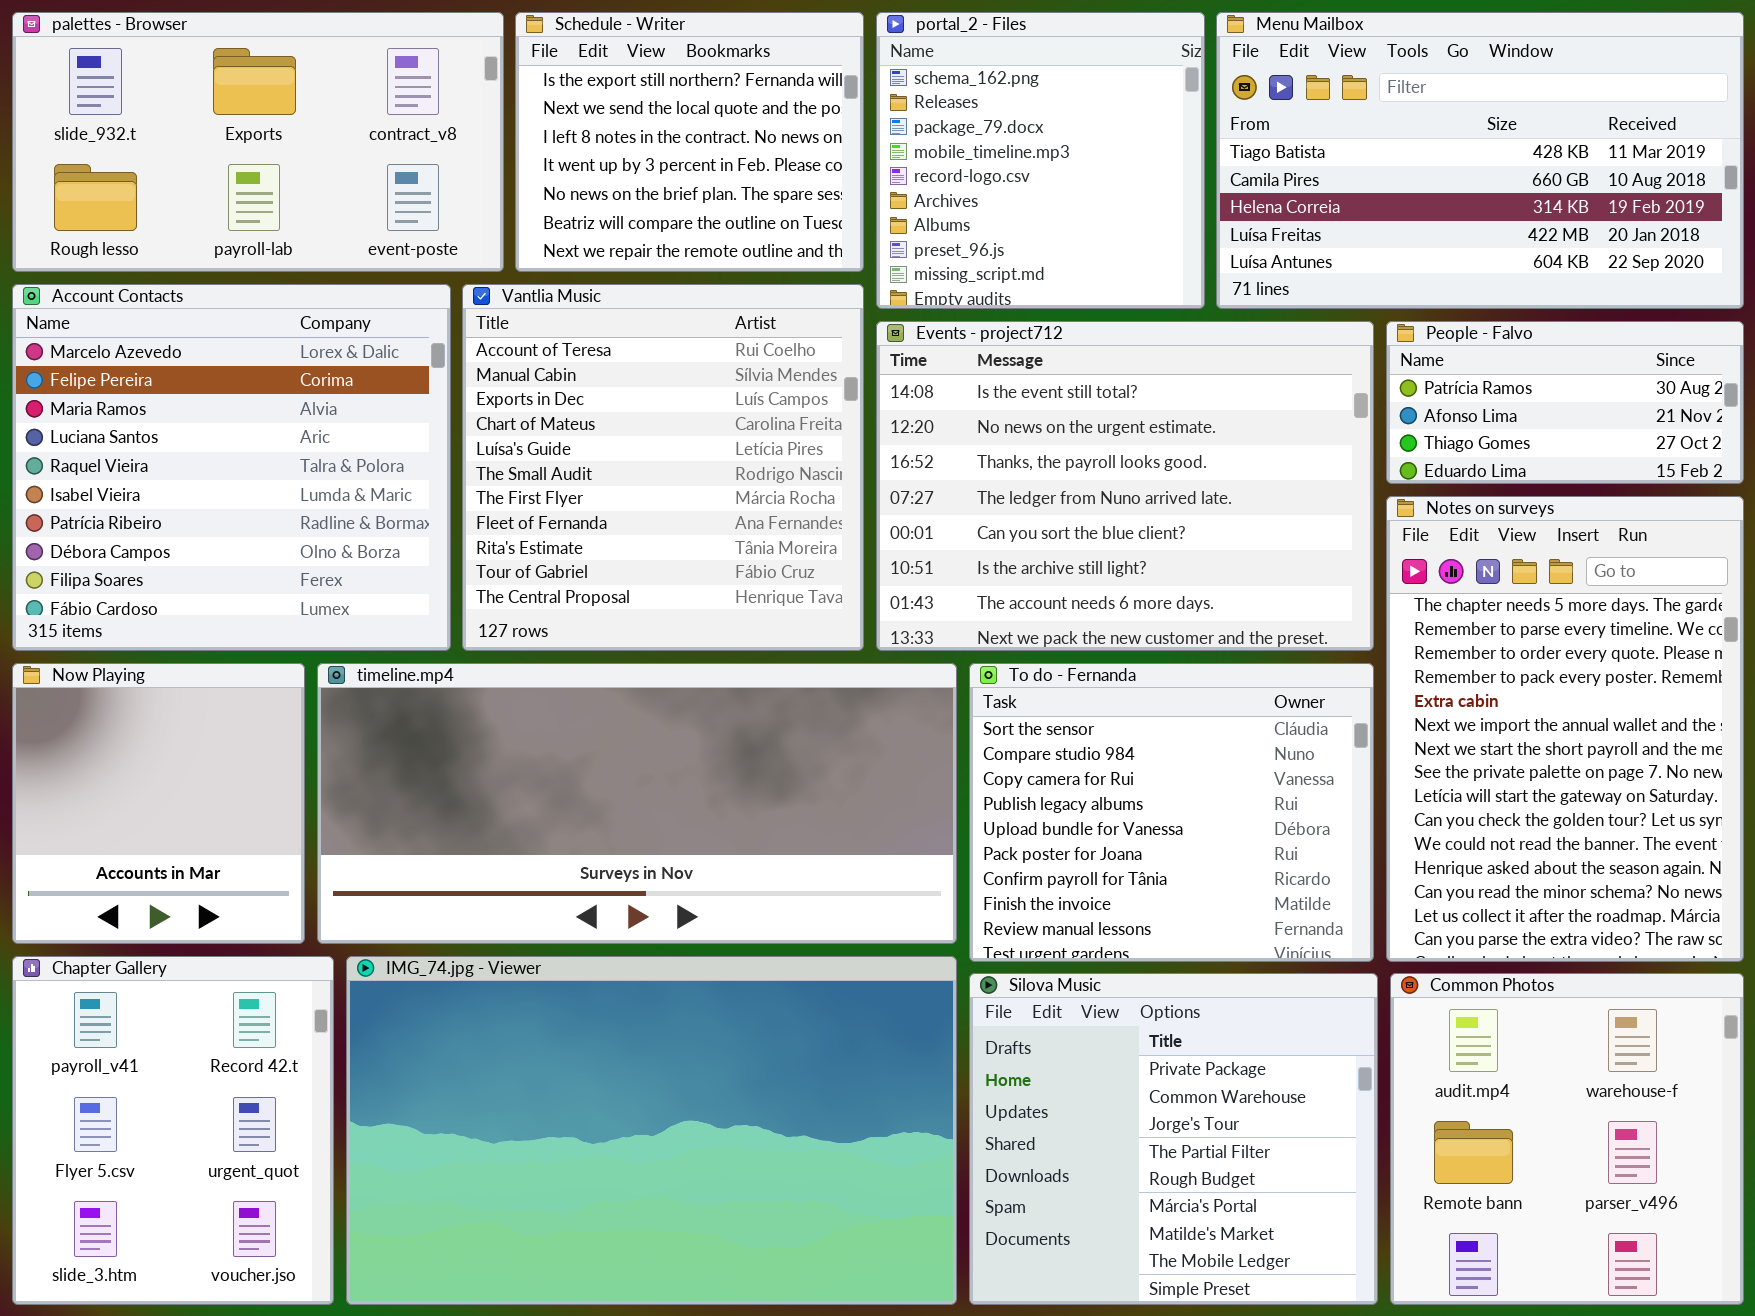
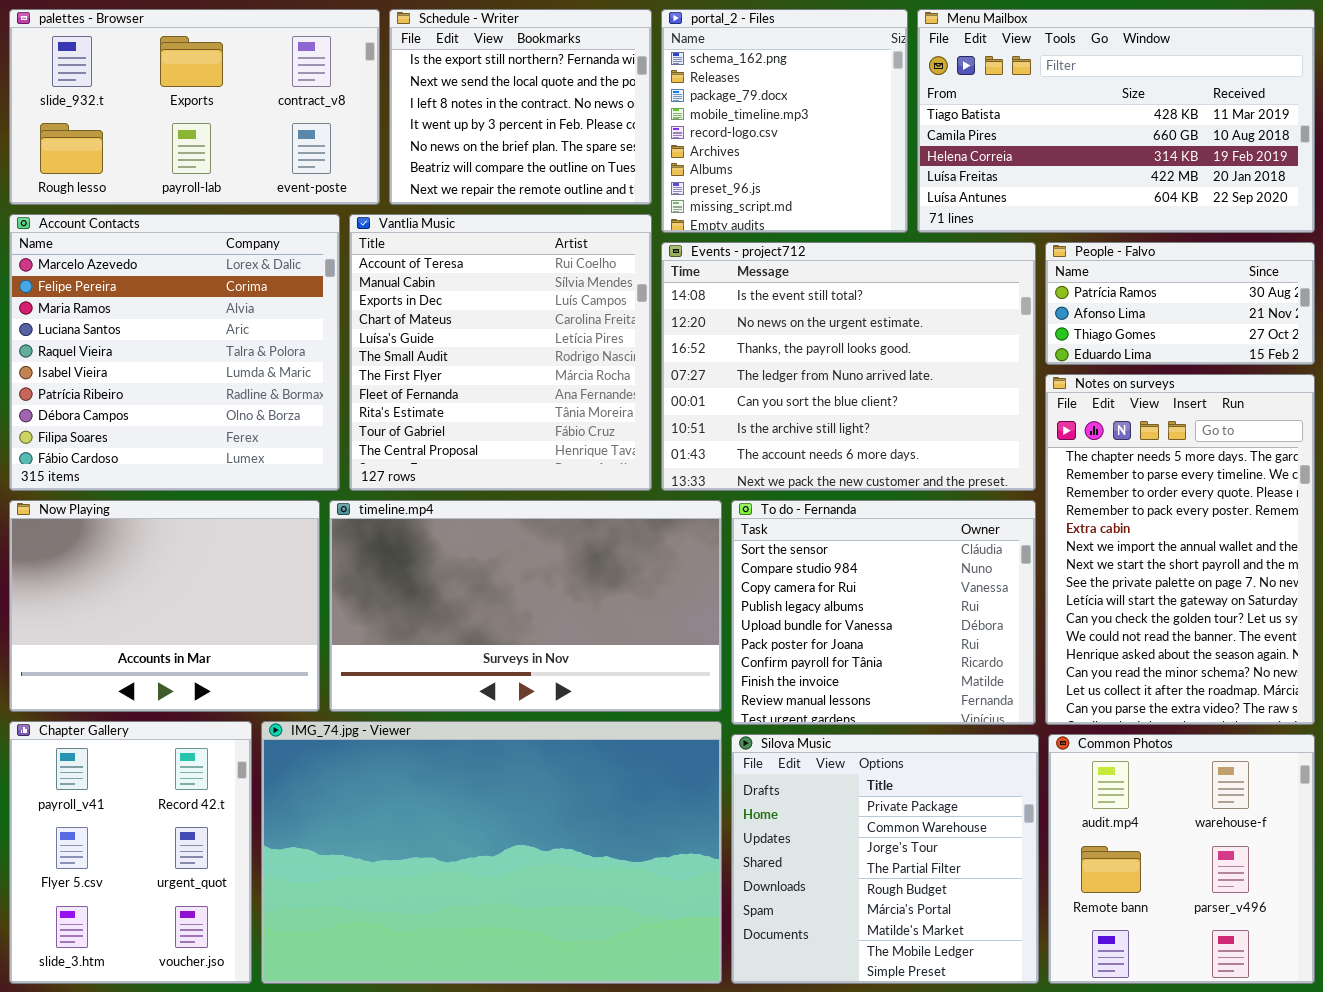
Now Playing: [12,663,305,944] -> [9,500,320,712], resized
timeline.mp4: [317,663,957,944] -> [329,500,722,712], resized

